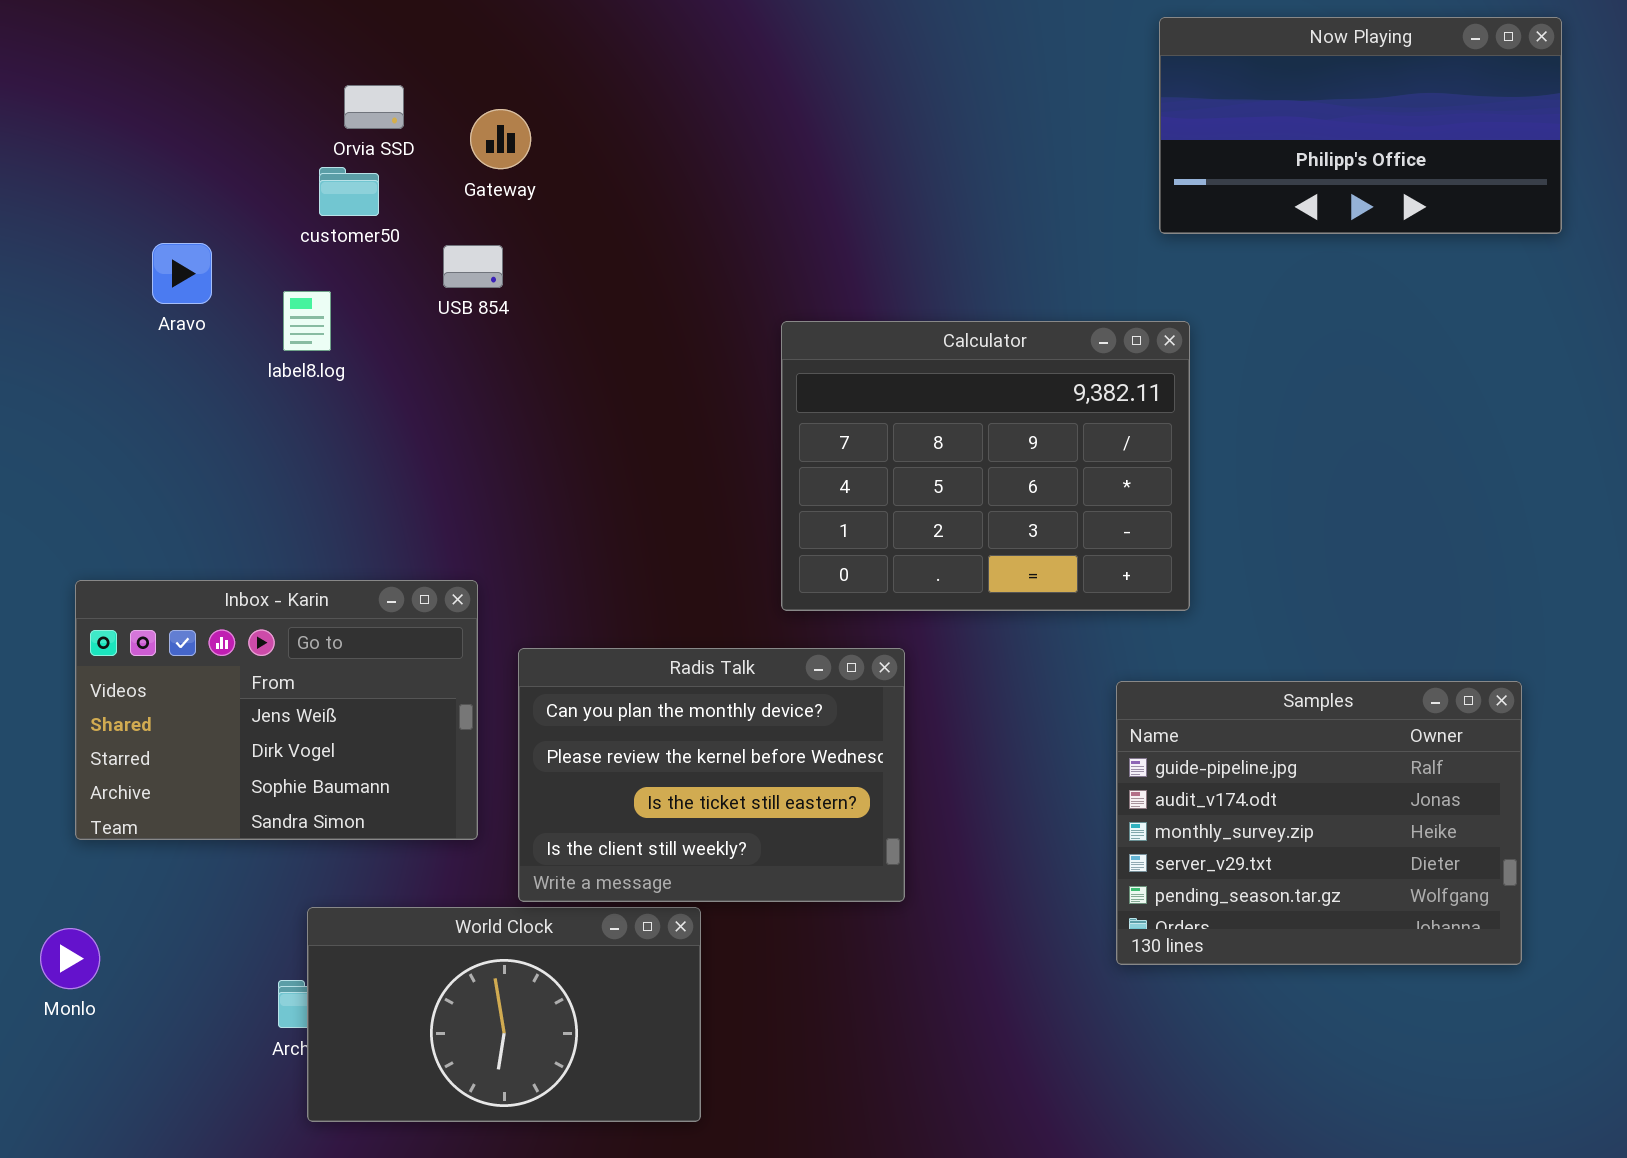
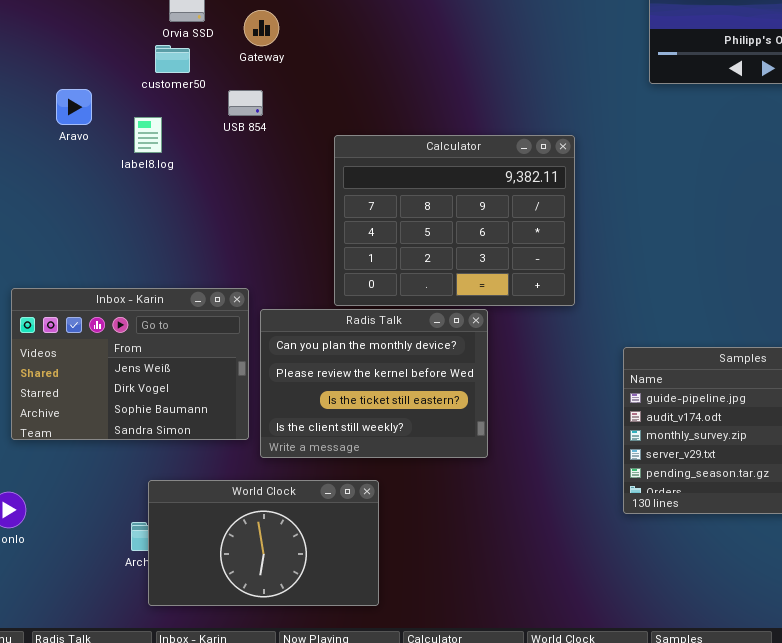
Calculator: [781,321,1190,611] -> [334,135,575,306], moved
Radis Talk: [518,648,905,902] -> [260,309,488,458], moved

